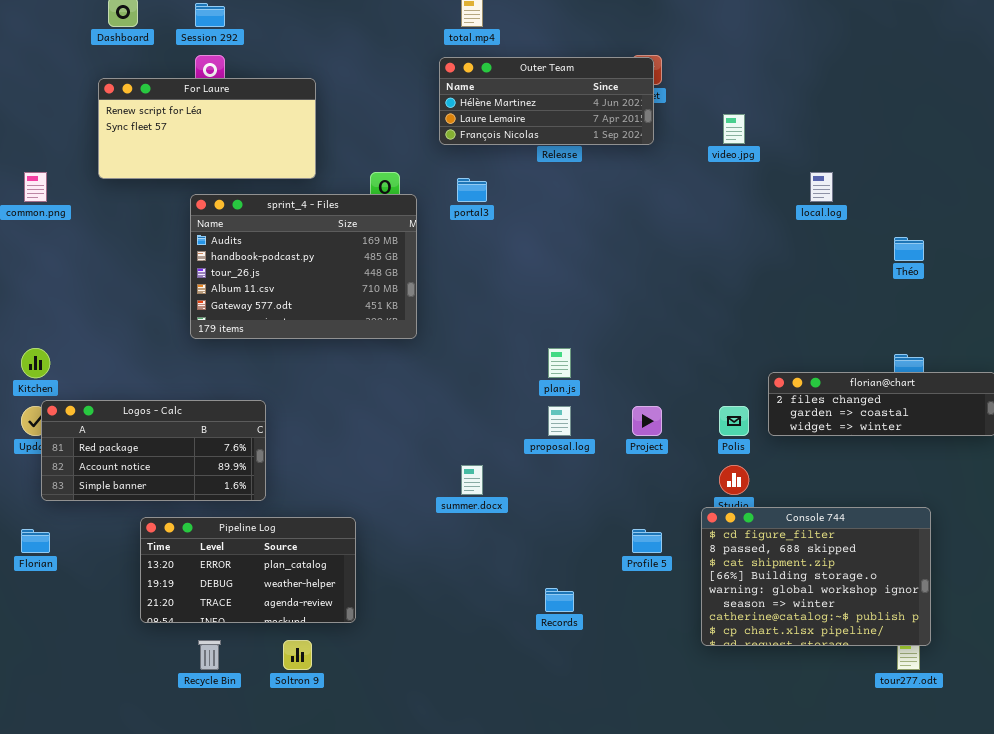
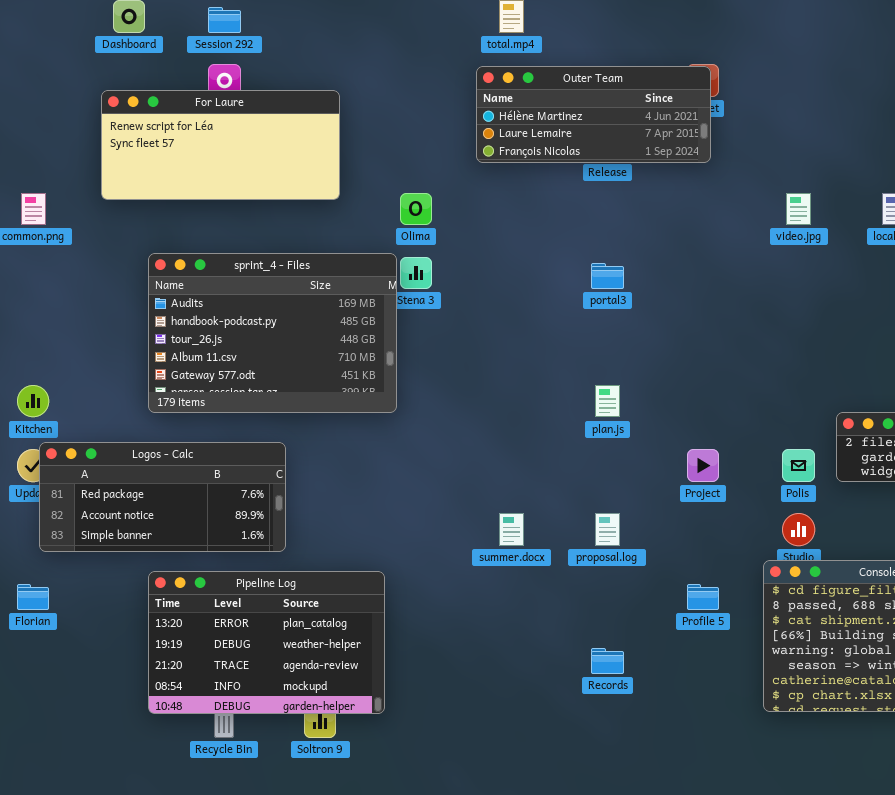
video.jpg: [723,114,745,144] -> [786,193,811,225], moved
portal3: [457,178,487,202] -> [591,263,624,289], moved
sprint_4 - Files: [190,194,417,339] -> [148,253,397,413], moved
proposal.log: [548,406,571,436] -> [595,513,620,546], moved
Pipeline Log: [140,517,356,623] -> [148,571,385,714], resized

